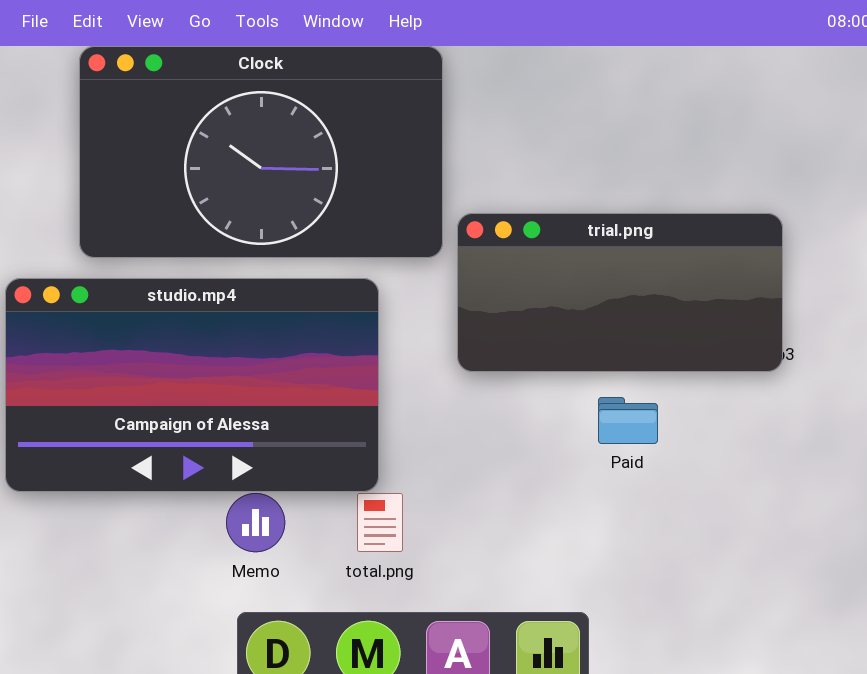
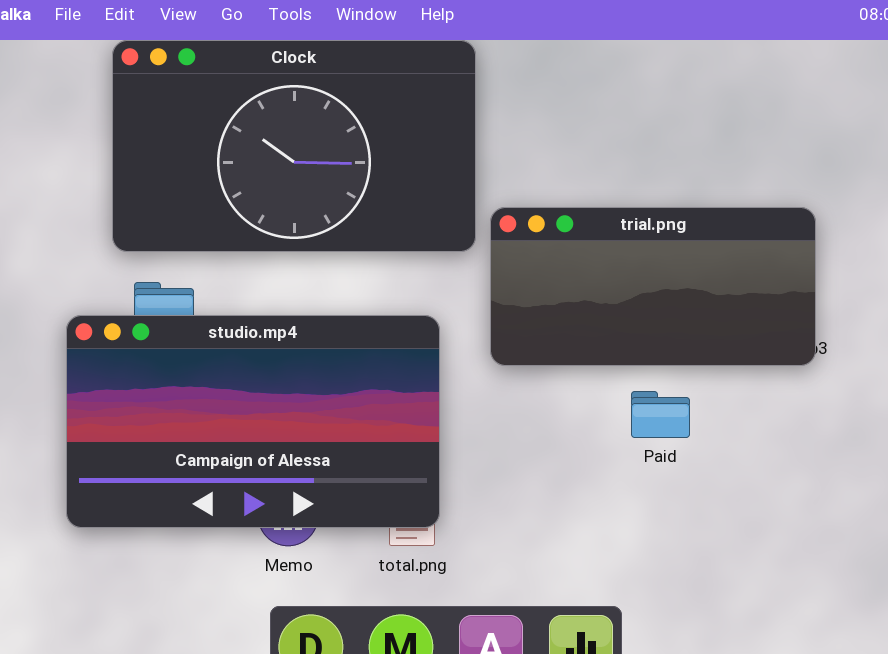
studio.mp4: [5,278,379,492] -> [66,315,440,528], moved

